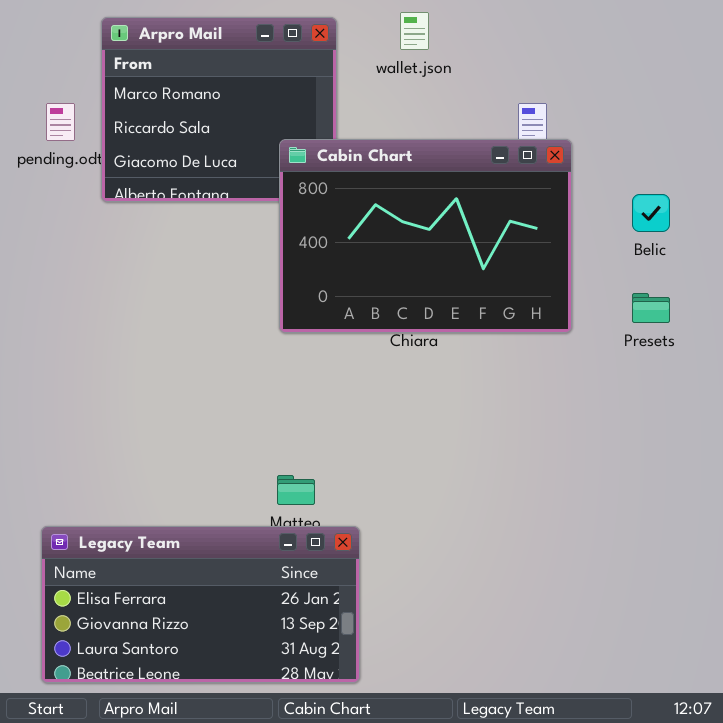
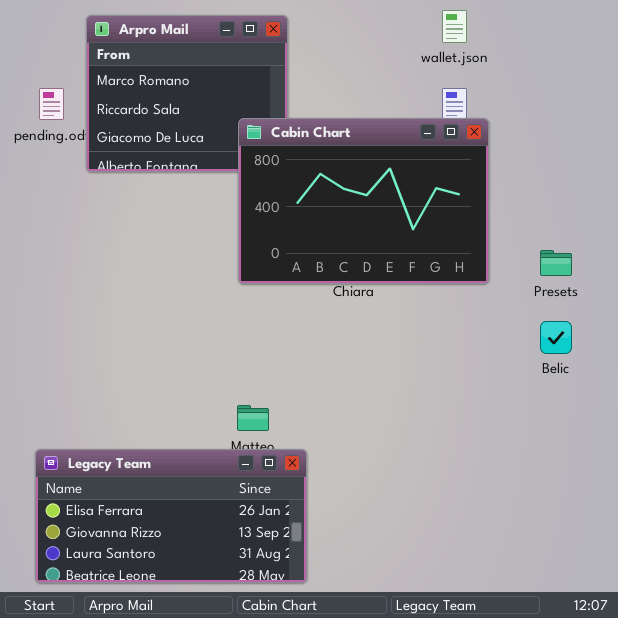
wallet.json: [400,12,429,50] -> [442,10,467,43], moved
Belic: [632,194,670,232] -> [540,321,572,354], moved

